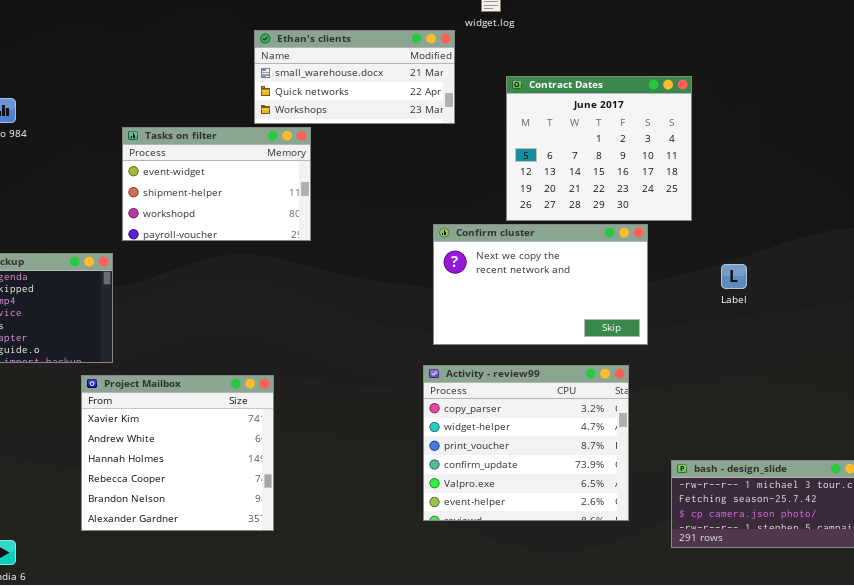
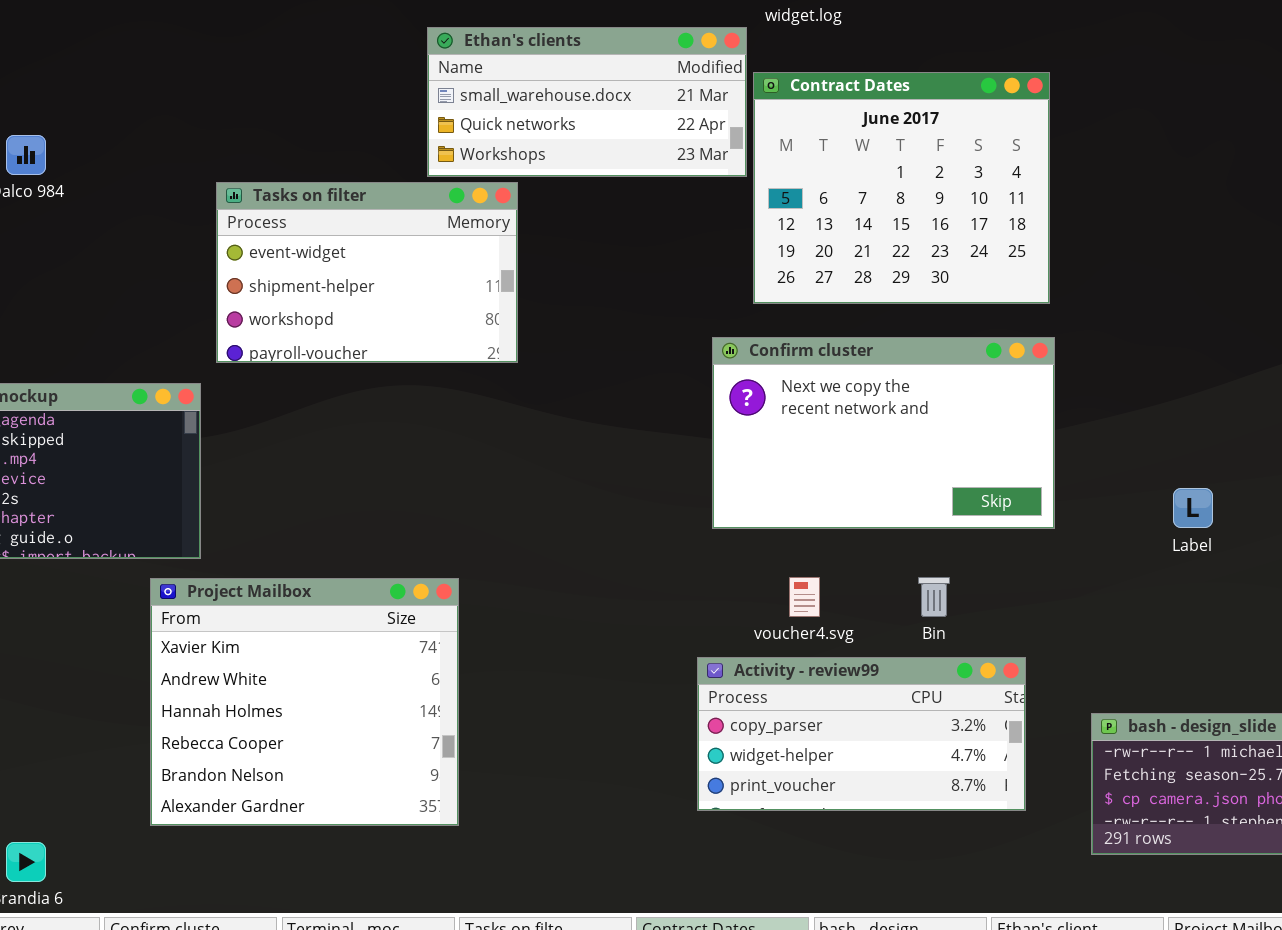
Contract Dates: [506,76,692,221] -> [753,72,1050,304], moved
Label: [721,264,747,289] -> [1173,488,1213,528], moved
Activity - review99: [423,365,629,521] -> [697,657,1026,811], resized

